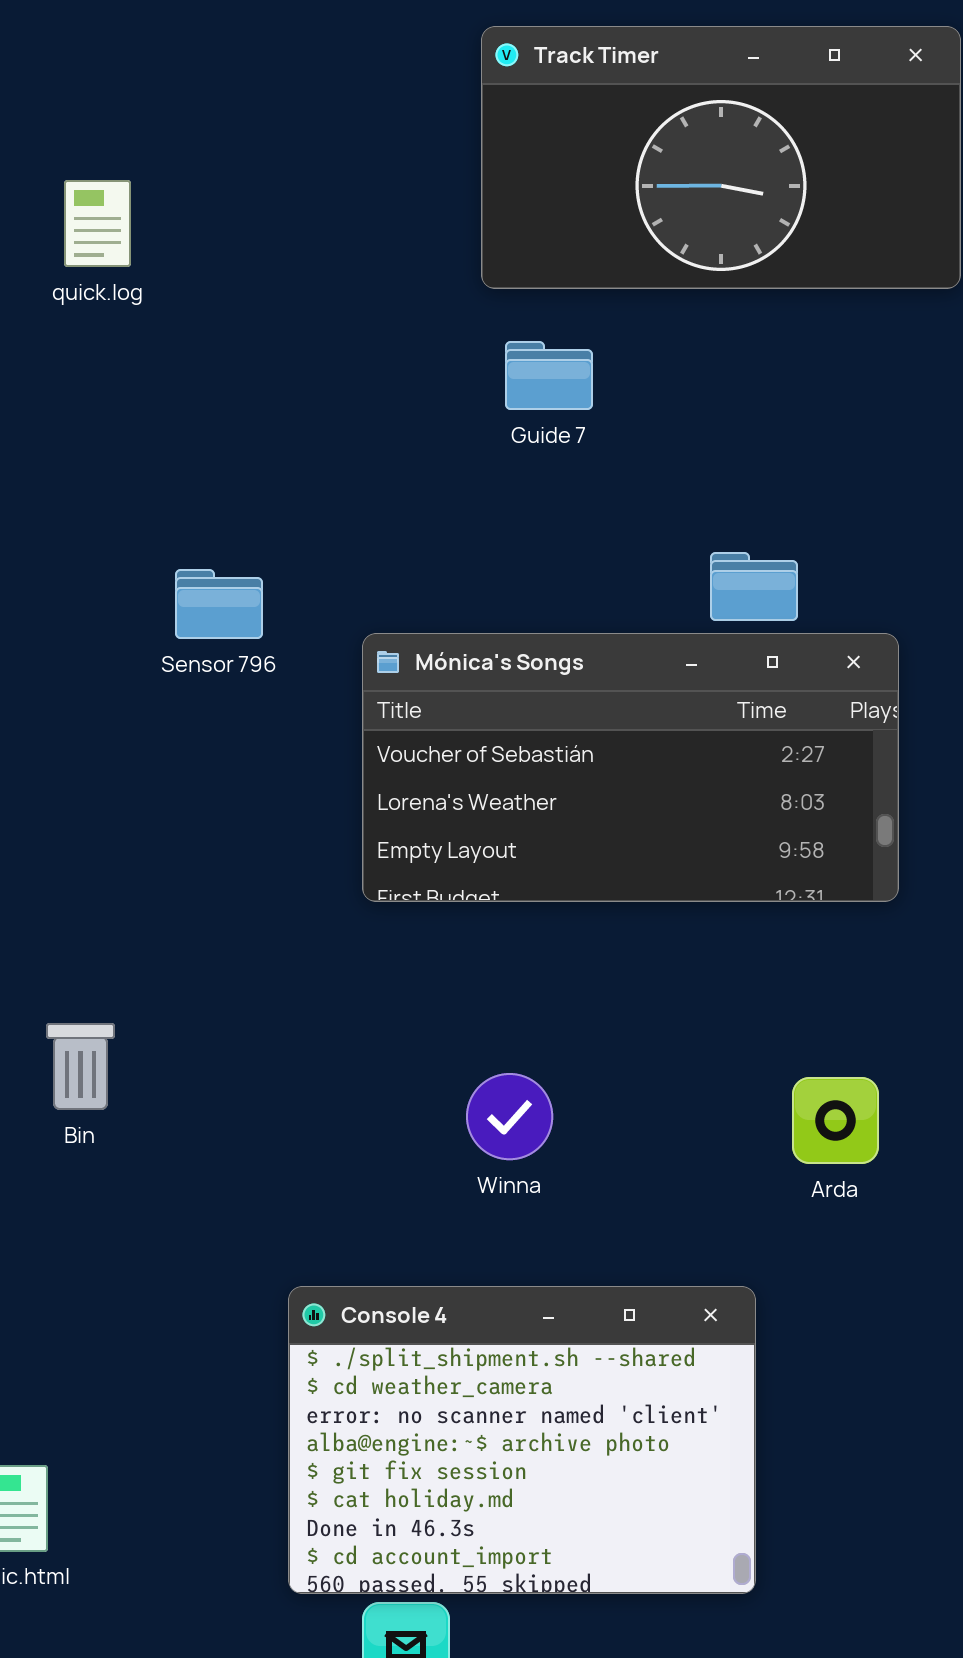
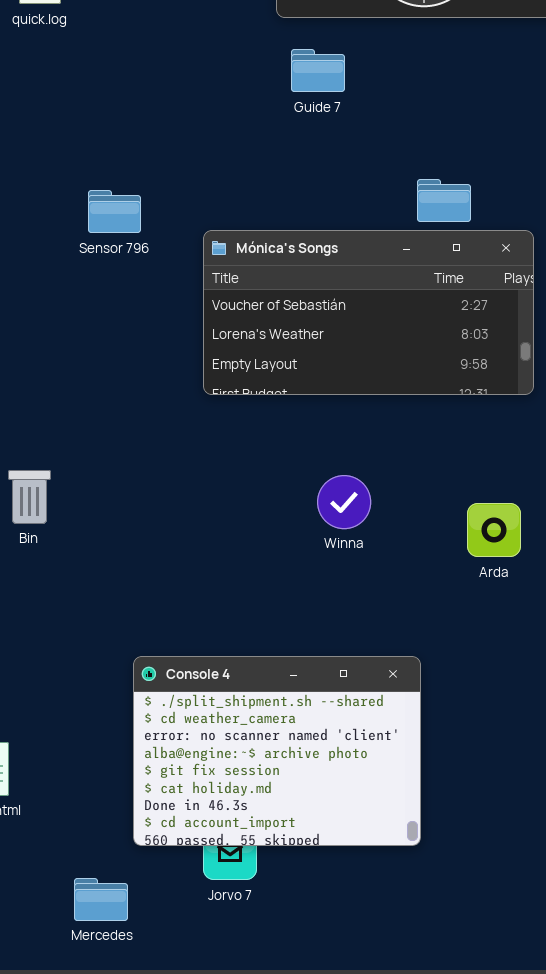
Winna: [466,1073,553,1160] -> [317,475,371,529], moved
Console 4: [288,1286,756,1594] -> [133,656,421,846], moved

